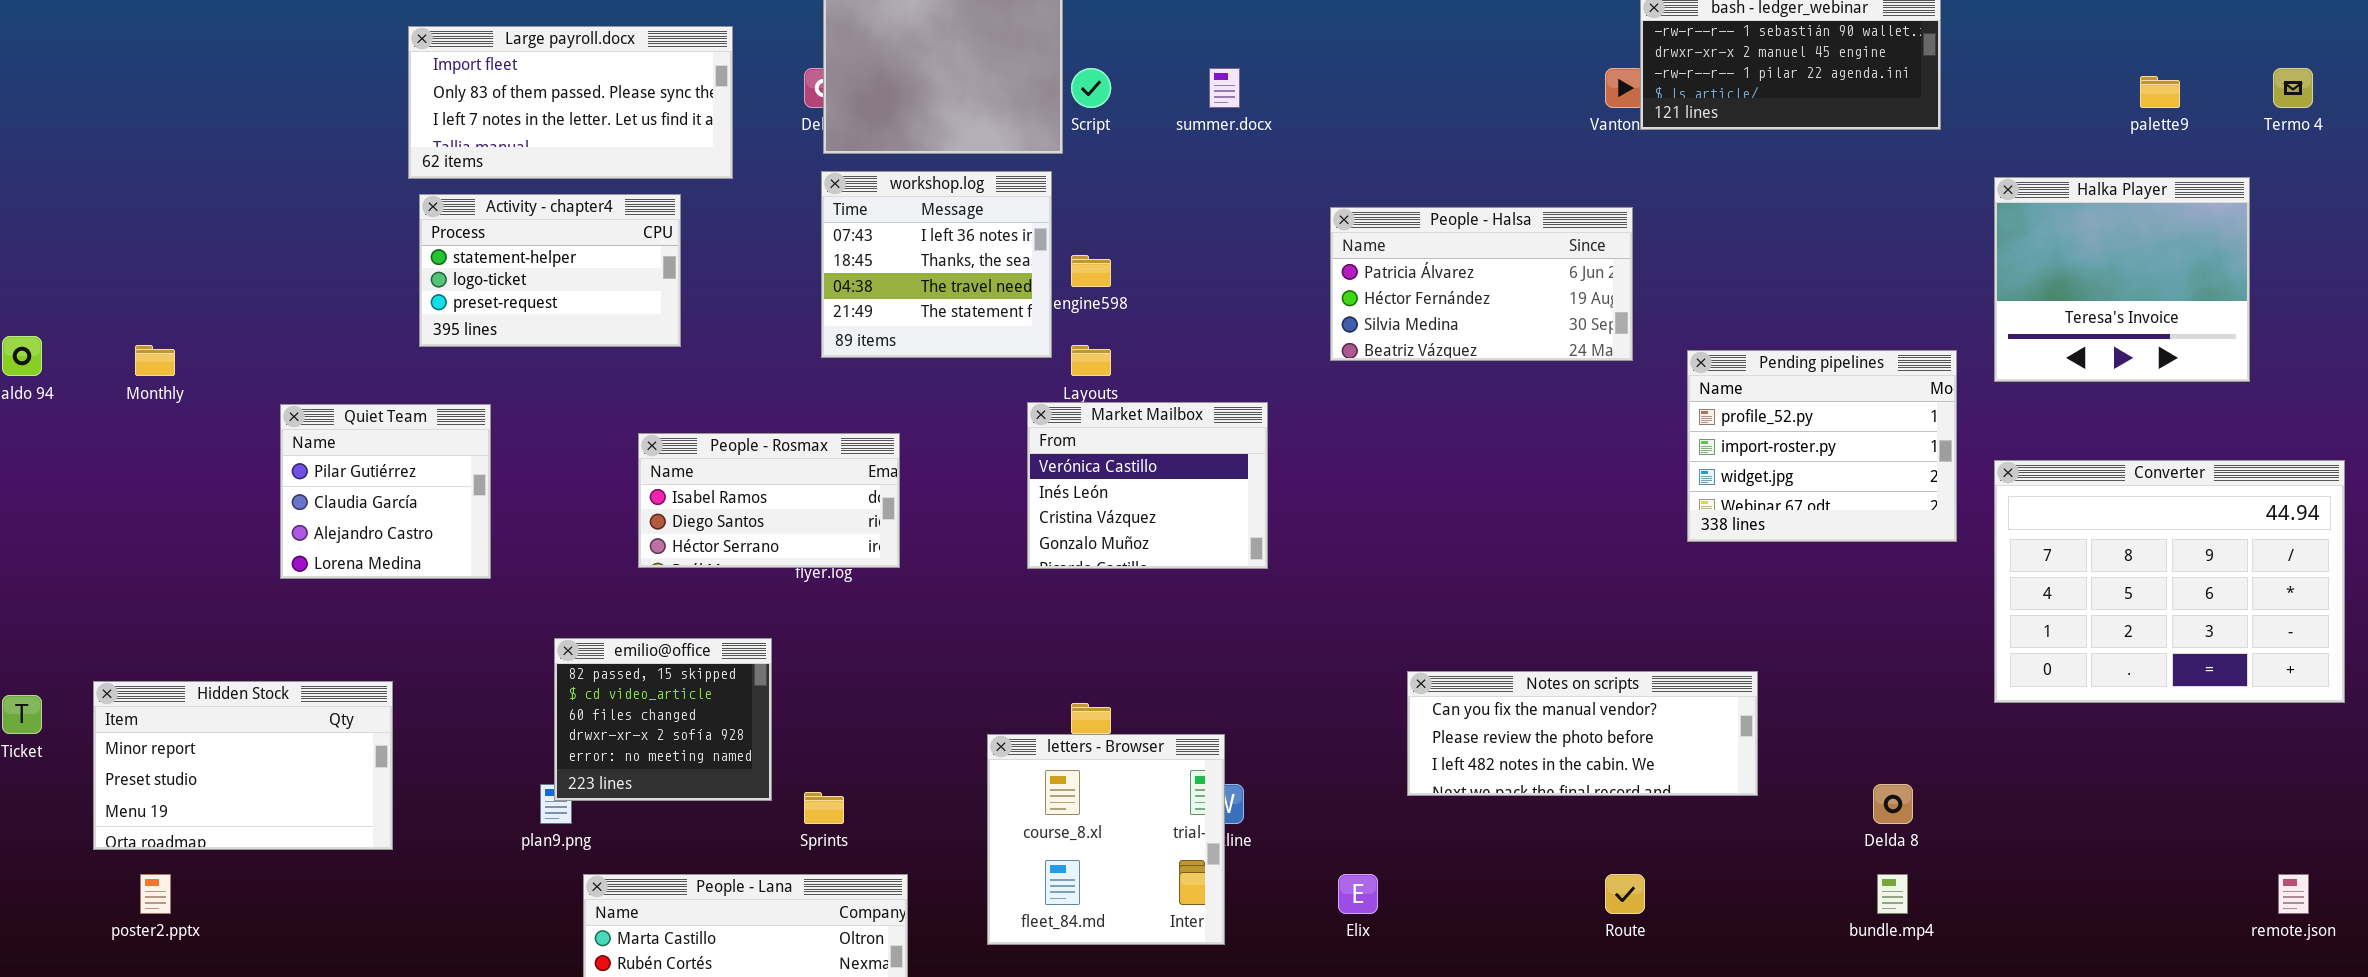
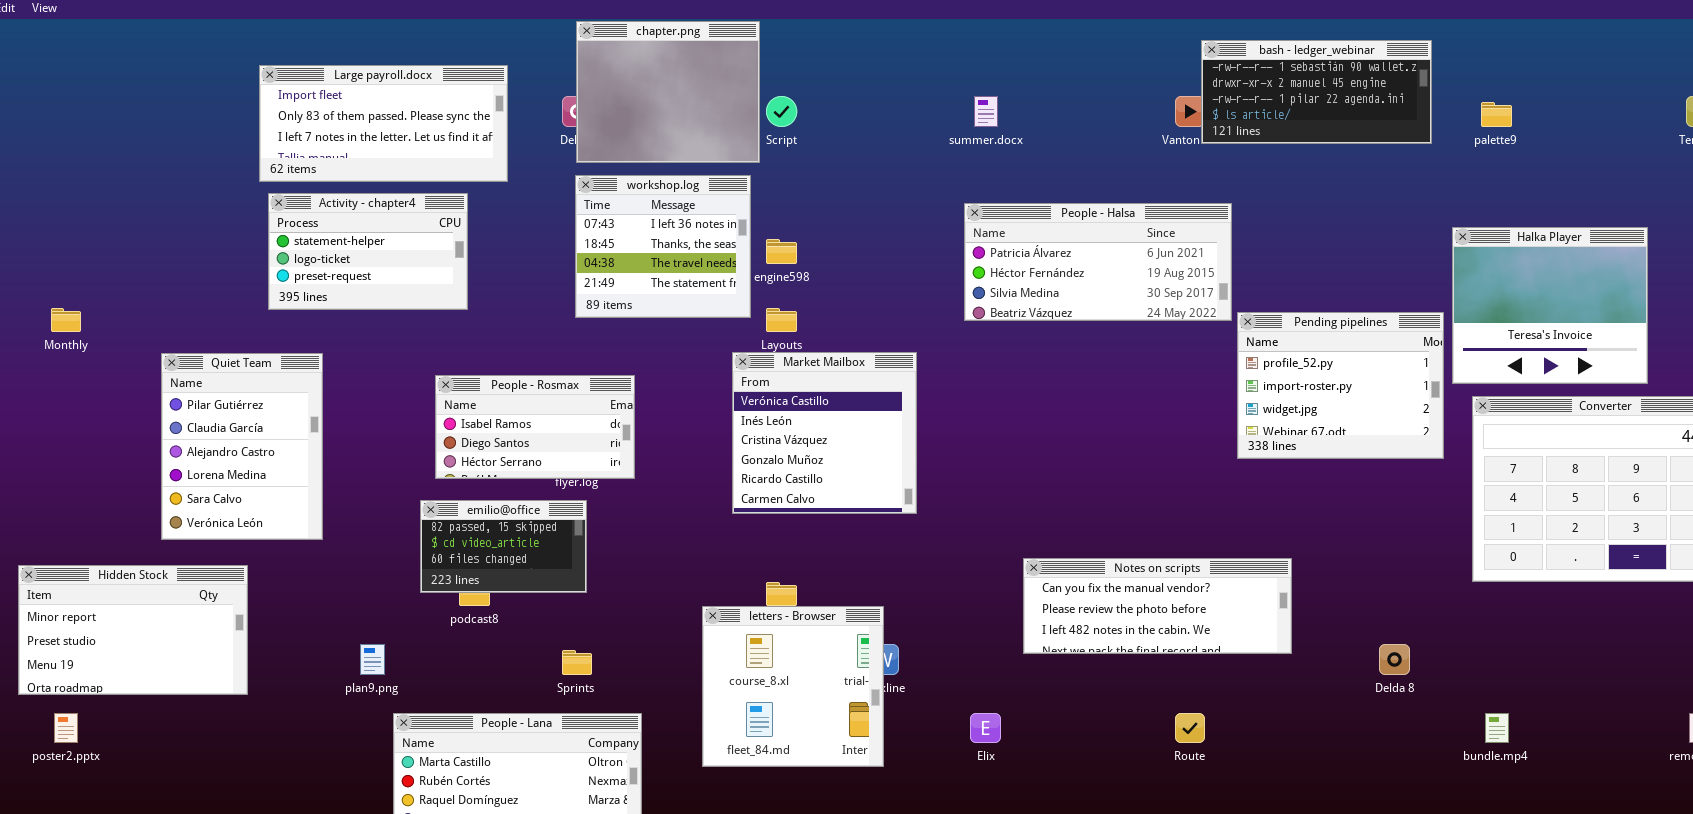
summer.docx: [1209,68,1240,108] -> [974,96,998,127], moved
palette9: [2140,76,2180,108] -> [1481,102,1512,127], moved
Halka Player: [1994,177,2250,382] -> [1452,227,1648,384], moved
People - Halsa: [1330,207,1633,361] -> [964,203,1232,321], resized
Market Mailbox: [1027,402,1268,569] -> [732,352,917,514], resized
Quiet Team: [280,404,491,579] -> [161,353,323,540], resized
emilio@office: [554,638,772,801] -> [420,500,587,593], moved, resized
bundle.mp4: [1877,874,1908,914] -> [1485,713,1509,743], moved

